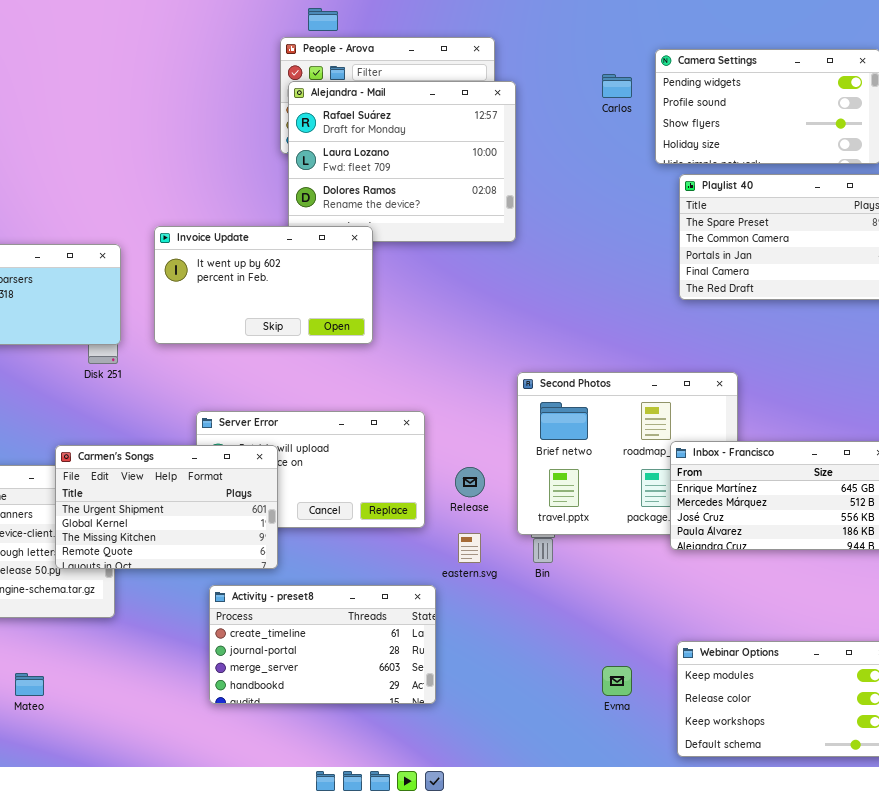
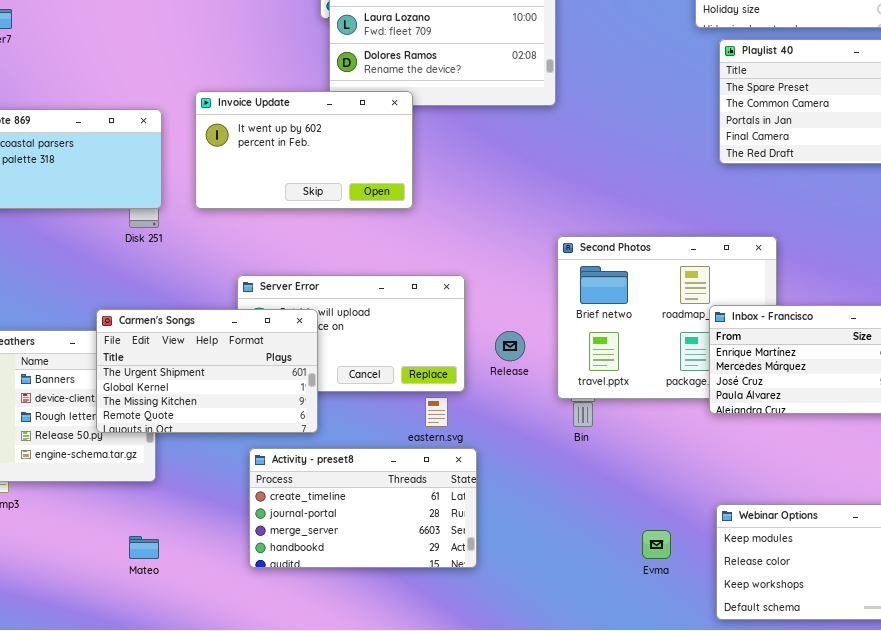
eastern.svg: [458,533,481,563] -> [425,397,448,427], moved
Mateo: [15,673,44,696] -> [129,536,159,559], moved

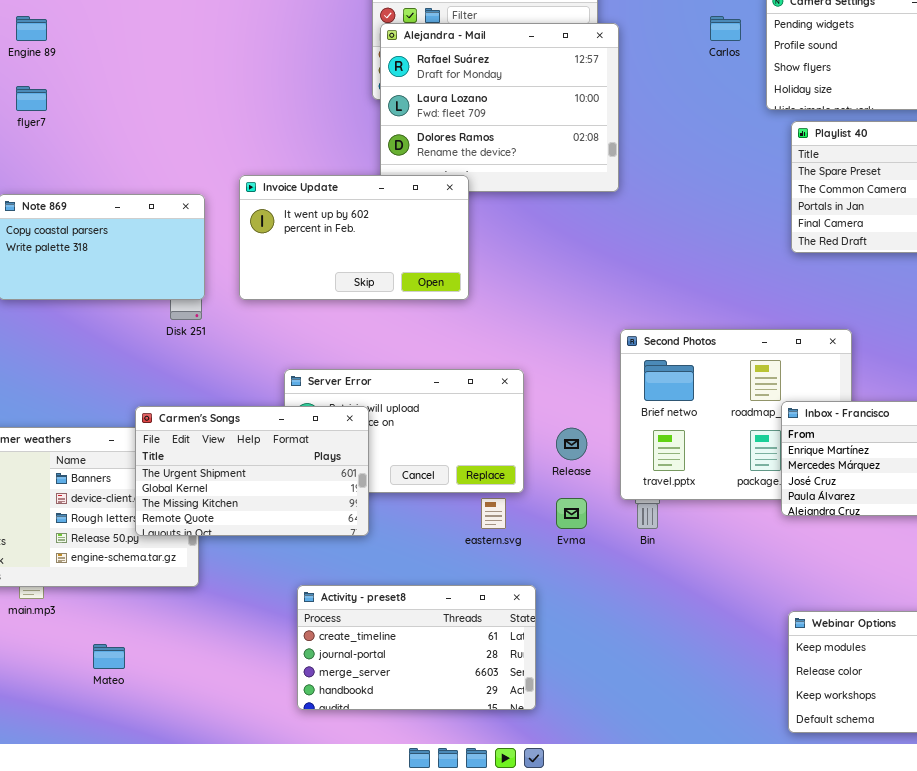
Activity - preset8: [249,448,477,568] -> [297,585,536,710], moved
Evma: [642,530,671,559] -> [556,498,587,529], moved
Mateo: [129,536,159,559] -> [93,644,125,669], moved

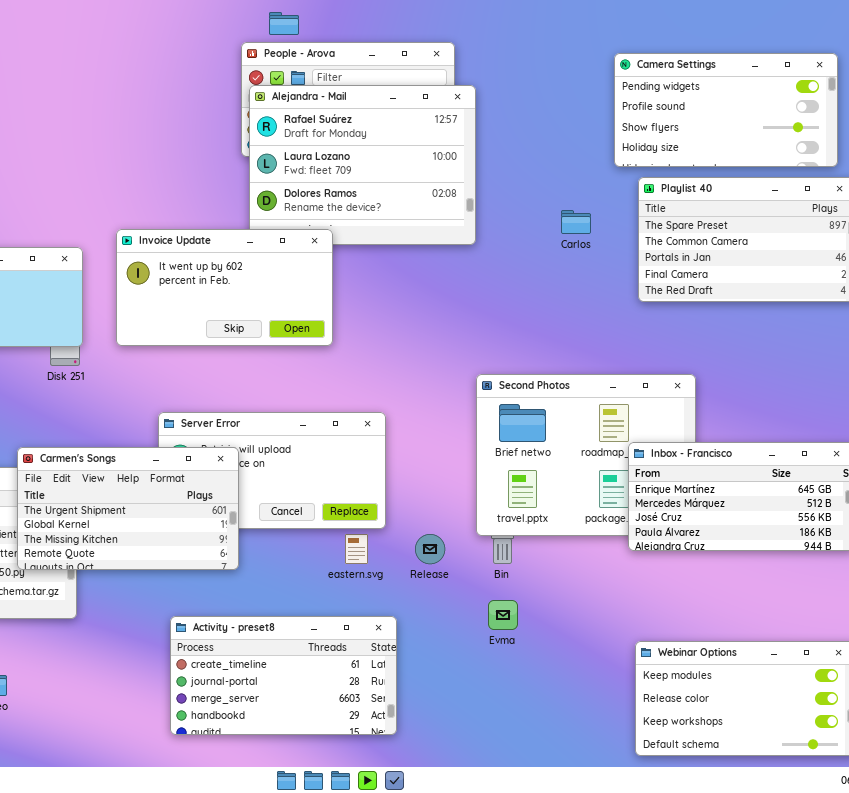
Carlos: [710,16,741,41] -> [561,210,591,234], moved
Release: [556,428,587,460] -> [415,534,445,564], moved
Evma: [556,498,587,529] -> [488,600,518,630], moved

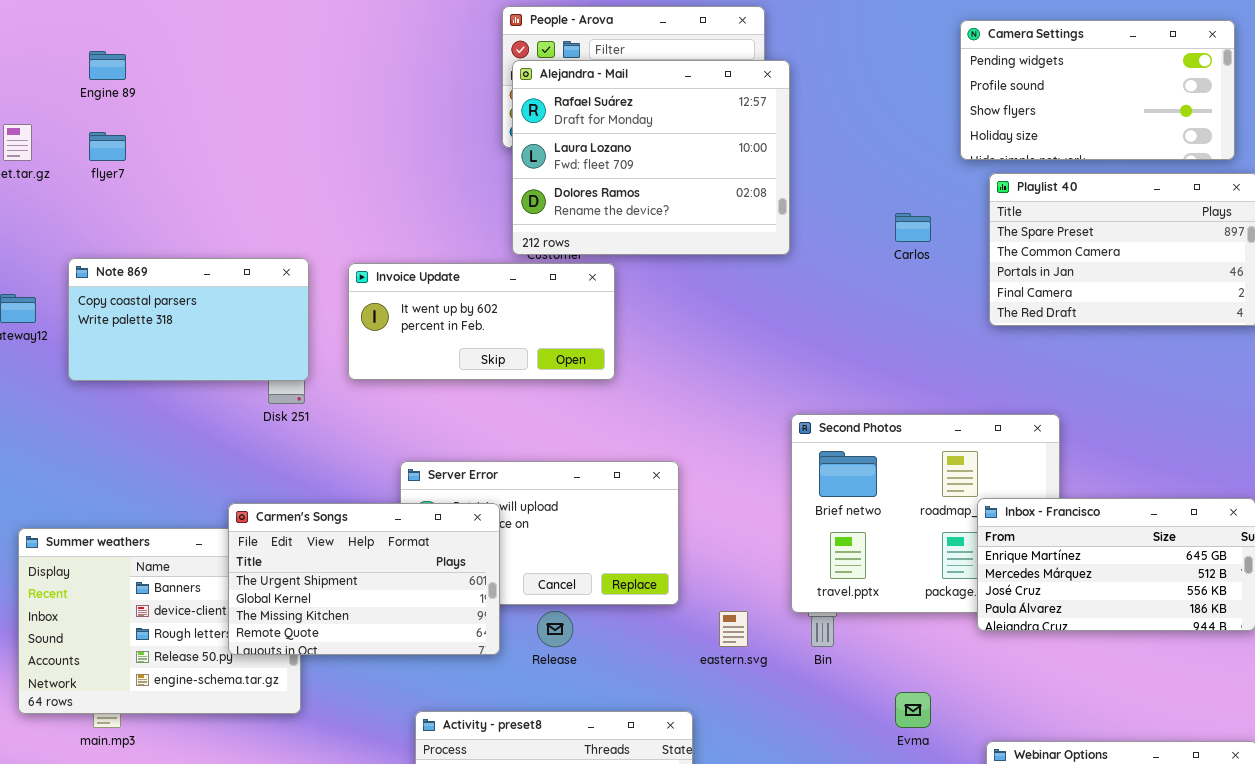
Invoice Update: [116,229,333,346] -> [348,263,615,380], resized
eastern.svg: [345,534,368,564] -> [719,611,748,647], moved
Release: [415,534,445,564] -> [537,611,573,647], moved
Evma: [488,600,518,630] -> [895,692,931,728], moved

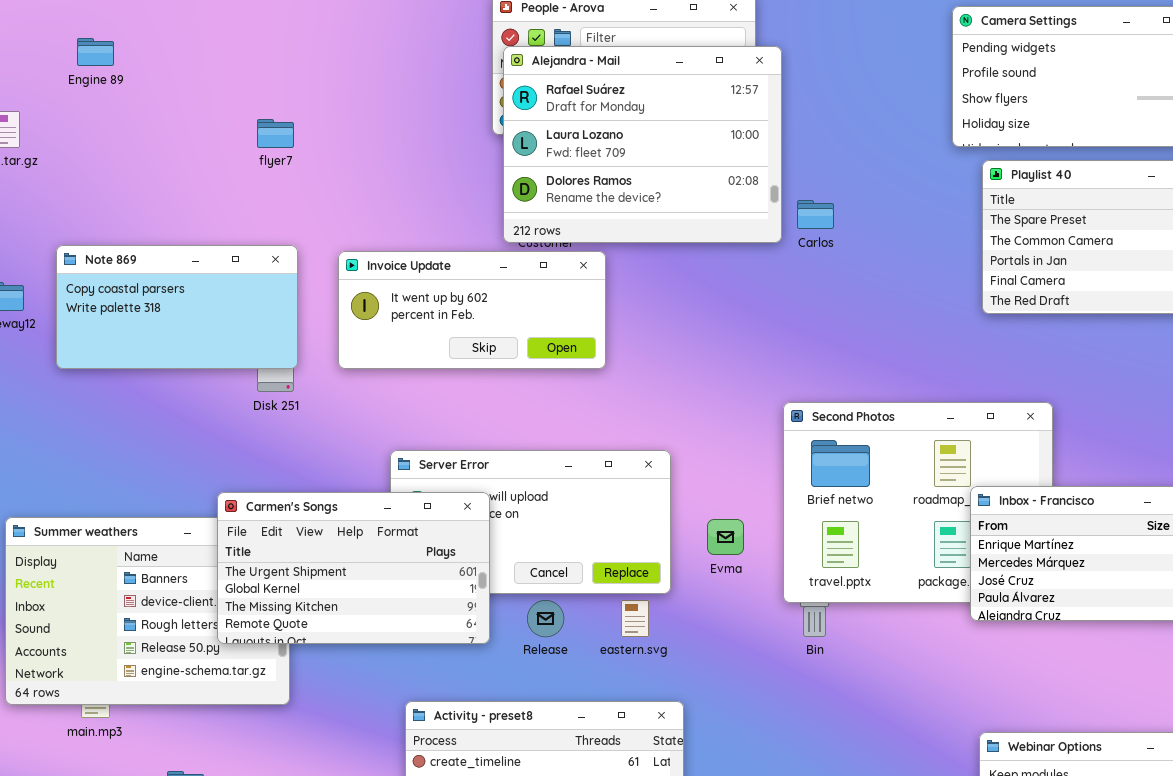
flyer7: [89,132,126,161] -> [257,119,294,148], moved
Carlos: [895,213,931,242] -> [797,200,834,229], moved
eastern.svg: [719,611,748,647] -> [621,600,649,637], moved
Evma: [895,692,931,728] -> [707,519,744,555], moved

